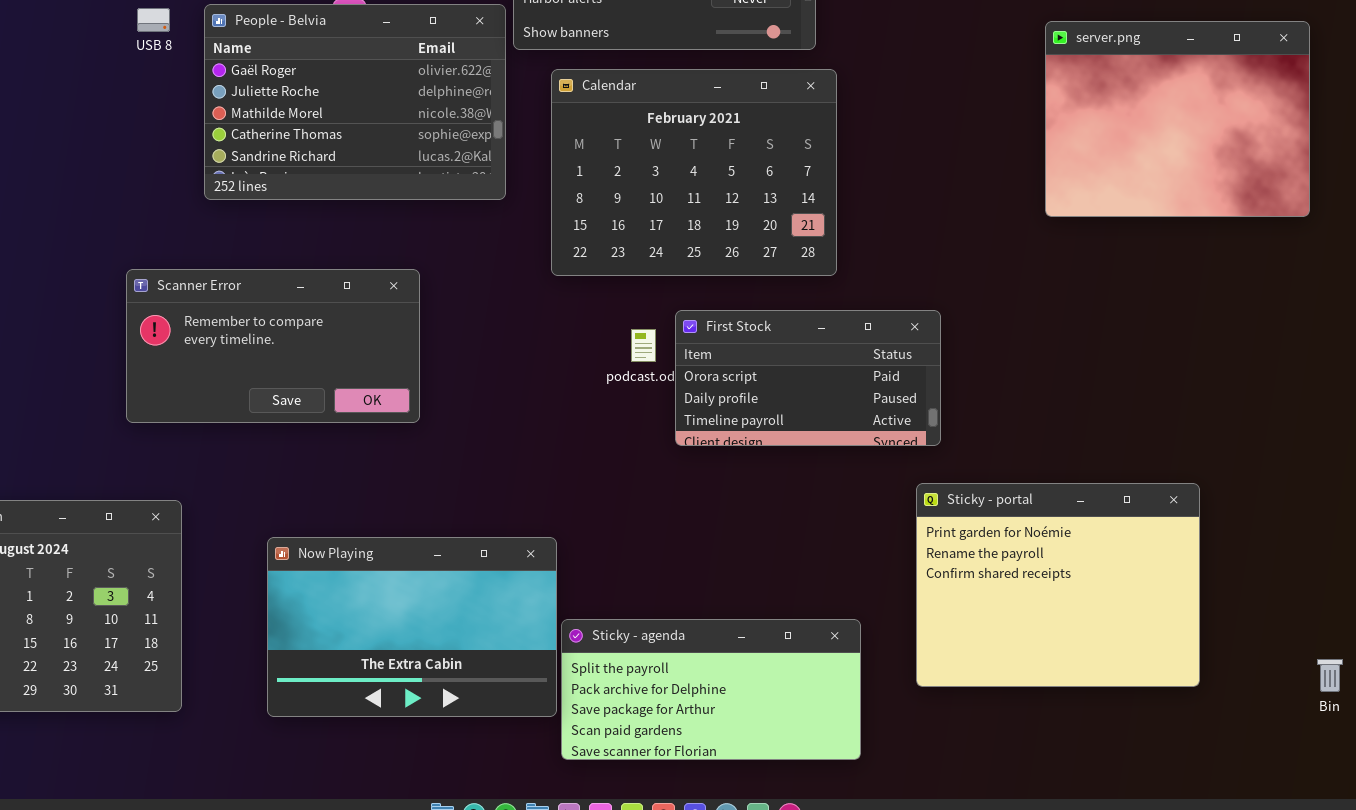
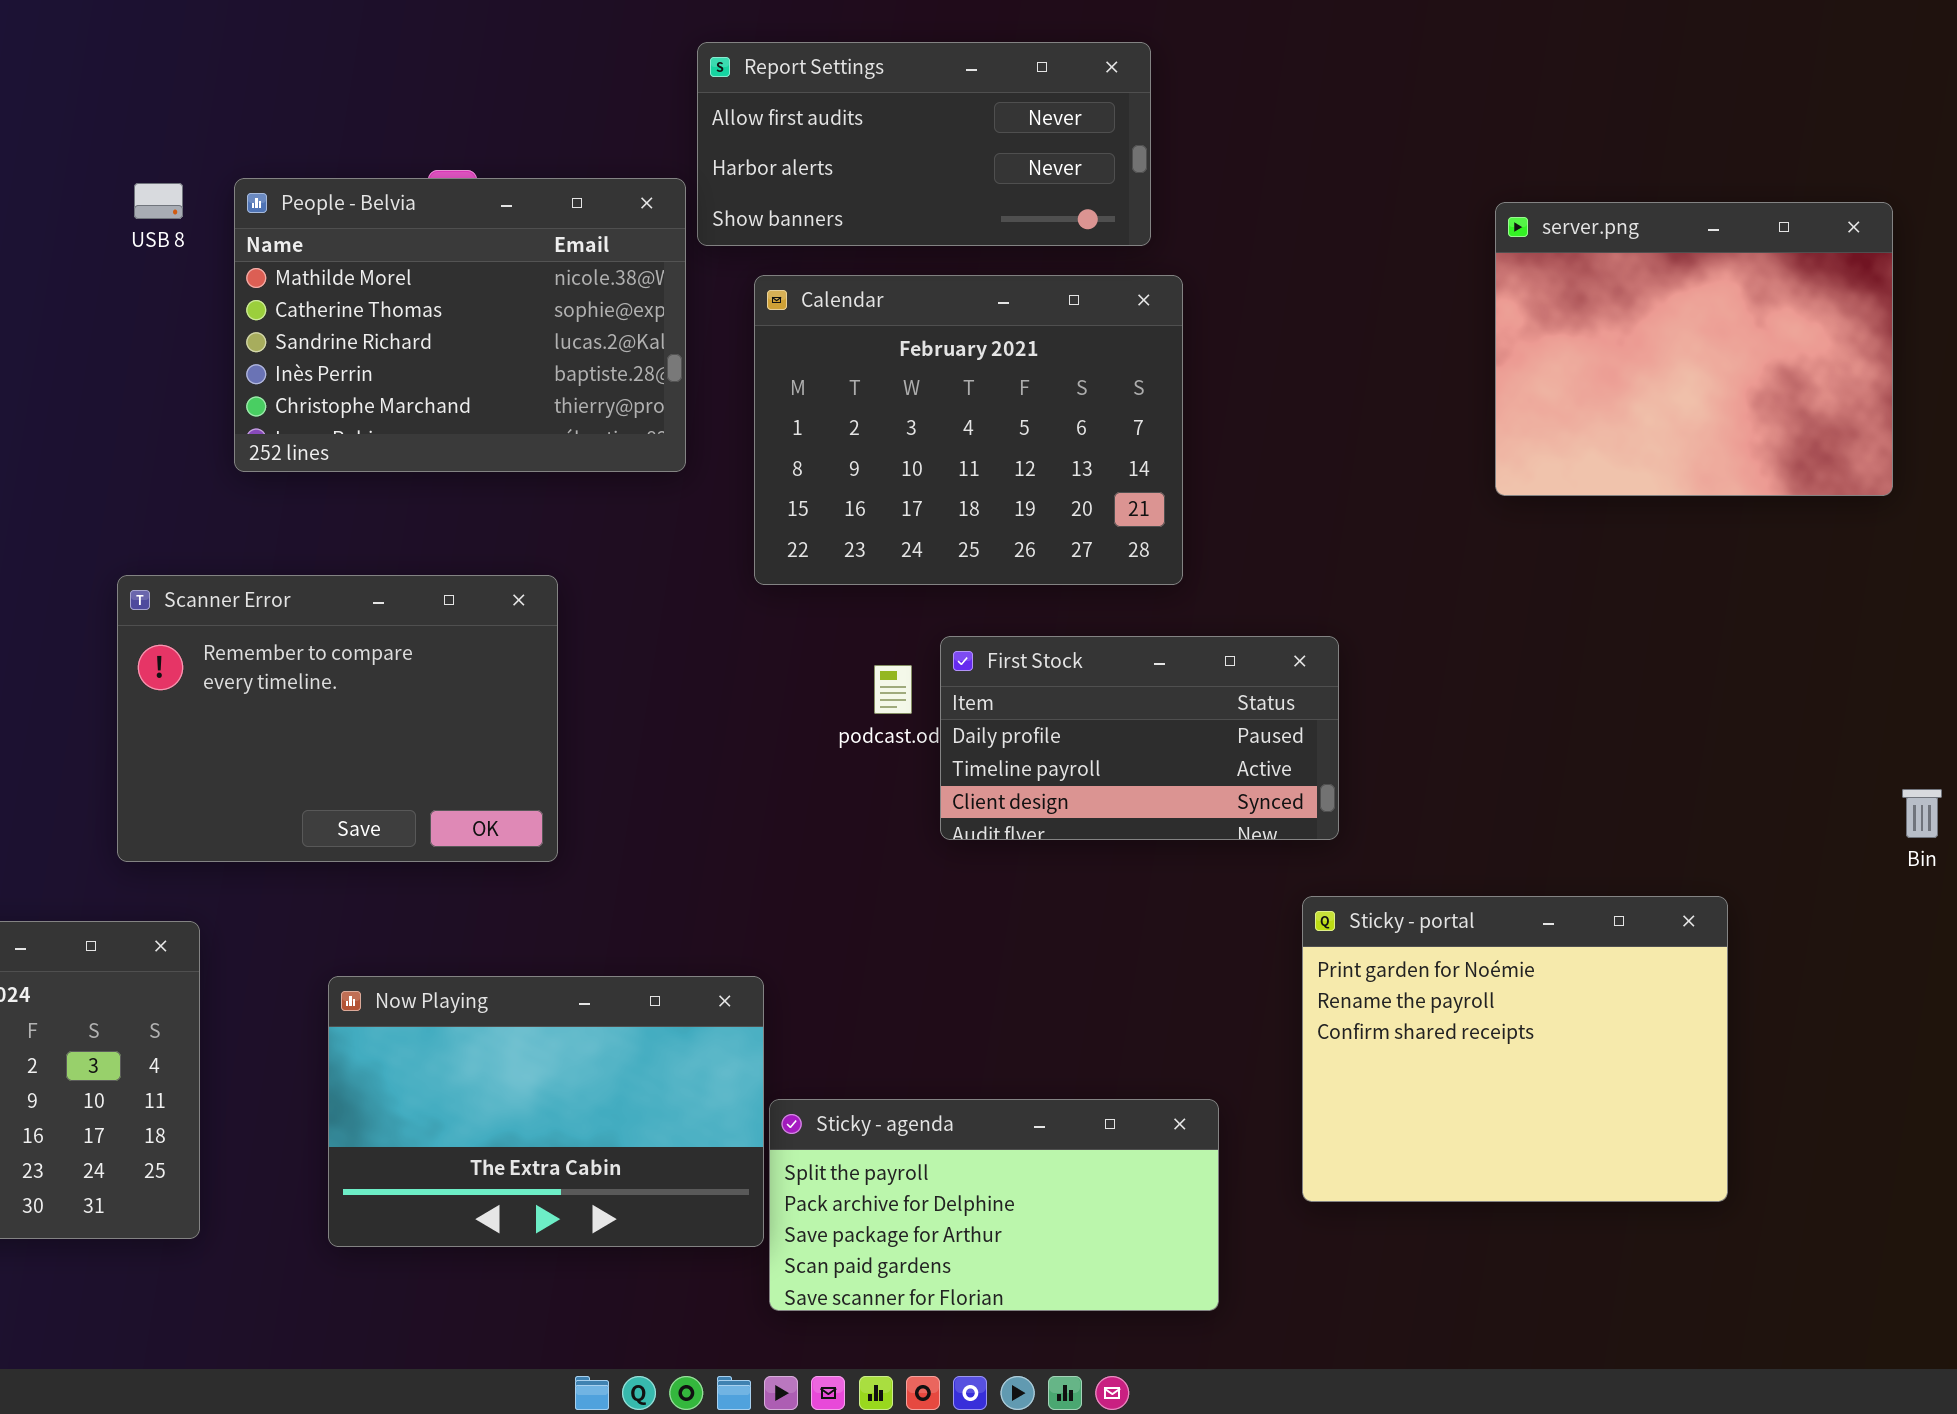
People - Belvia: [204,4,506,200] -> [234,178,686,472], scrolled down 2 rows
Scanner Error: [126,269,420,423] -> [117,575,558,862], resized
First Stock: [675,310,941,446] -> [940,636,1339,840], scrolled down 1 row
Bin: [1317,659,1343,692] -> [1902,789,1942,838], moved

